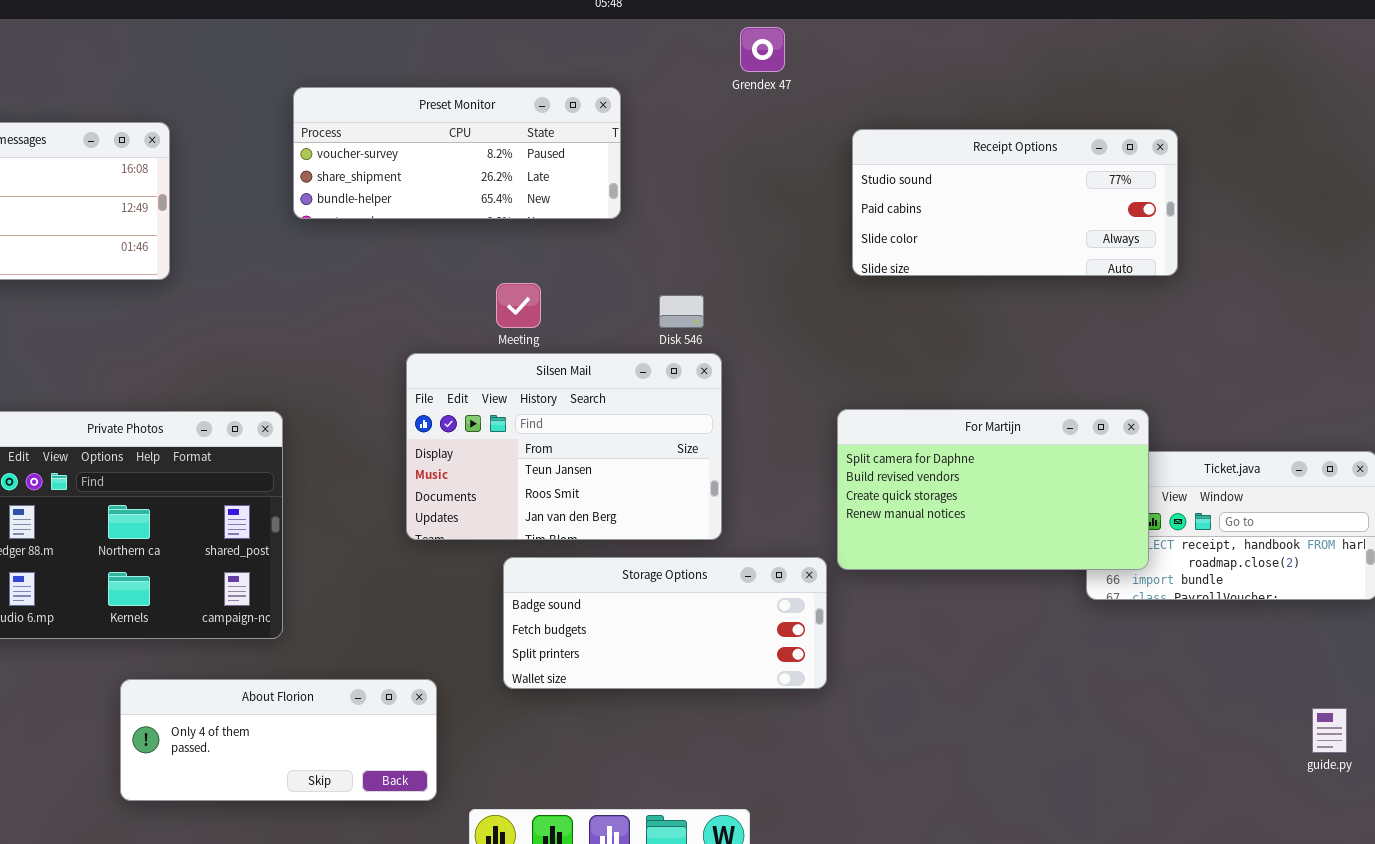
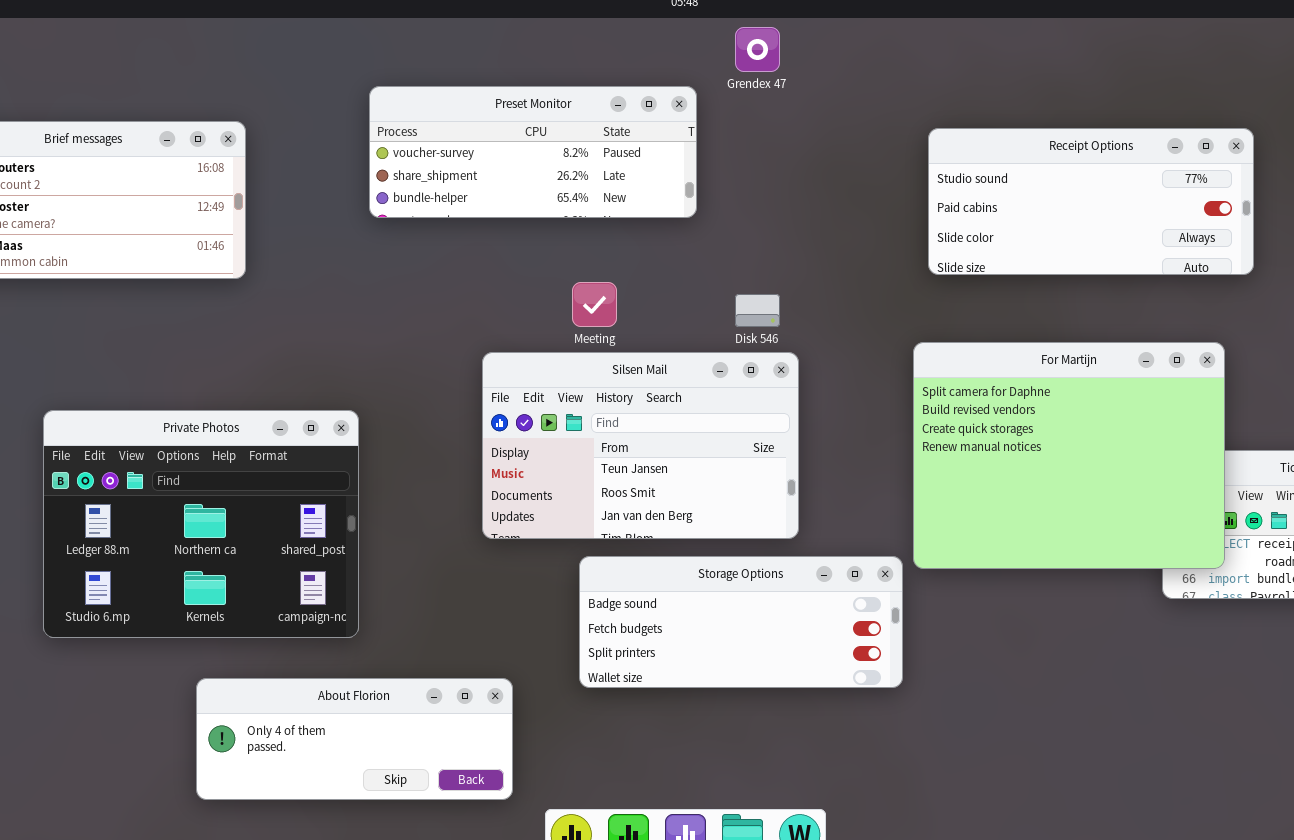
Grendex 47: [740,27,785,72] -> [735,27,780,72], moved
For Martijn: [837,409,1149,570] -> [913,342,1225,569], resized

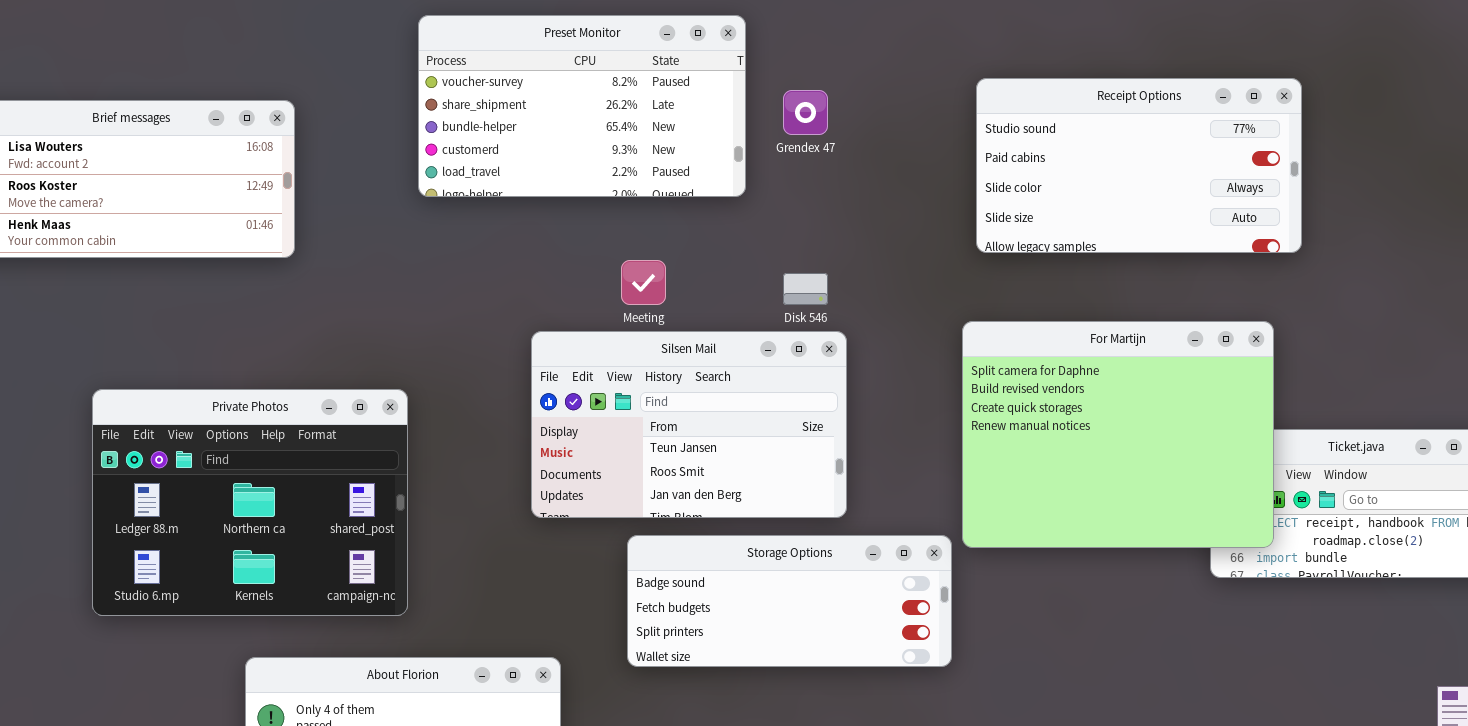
Grendex 47: [735,27,780,72] -> [783,90,828,135], moved
Preset Monitor: [369,86,697,218] -> [418,15,746,197], resized
Receipt Options: [928,128,1254,275] -> [976,78,1302,253], resized

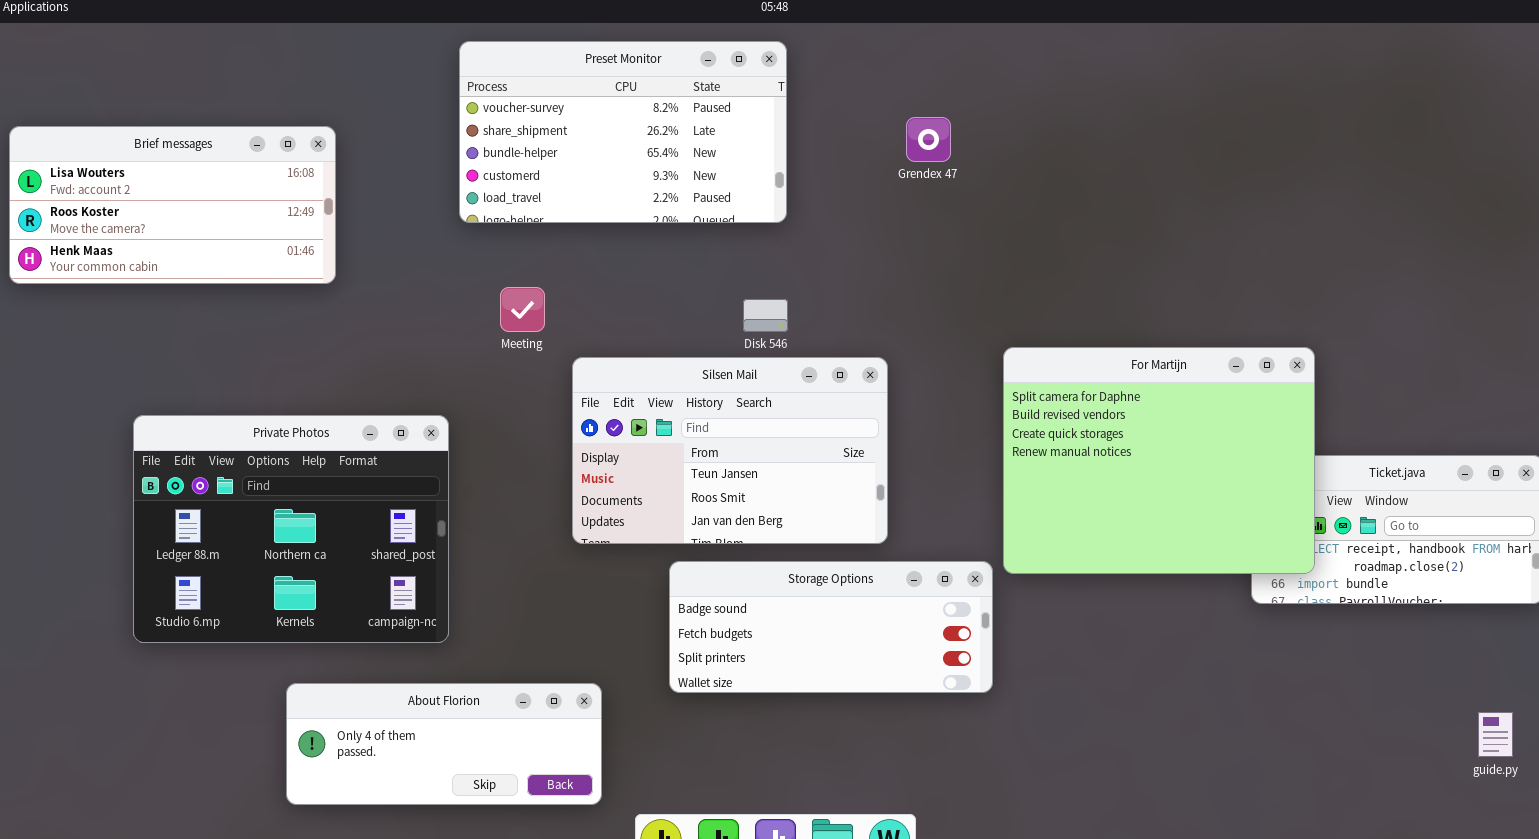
Receipt Options: [976,78,1302,253] -> none, closed
Grendex 47: [783,90,828,135] -> [906,117,951,162], moved
Meeting: [621,260,666,305] -> [500,287,545,332], moved
Disk 546: [783,273,828,305] -> [743,299,788,332], moved

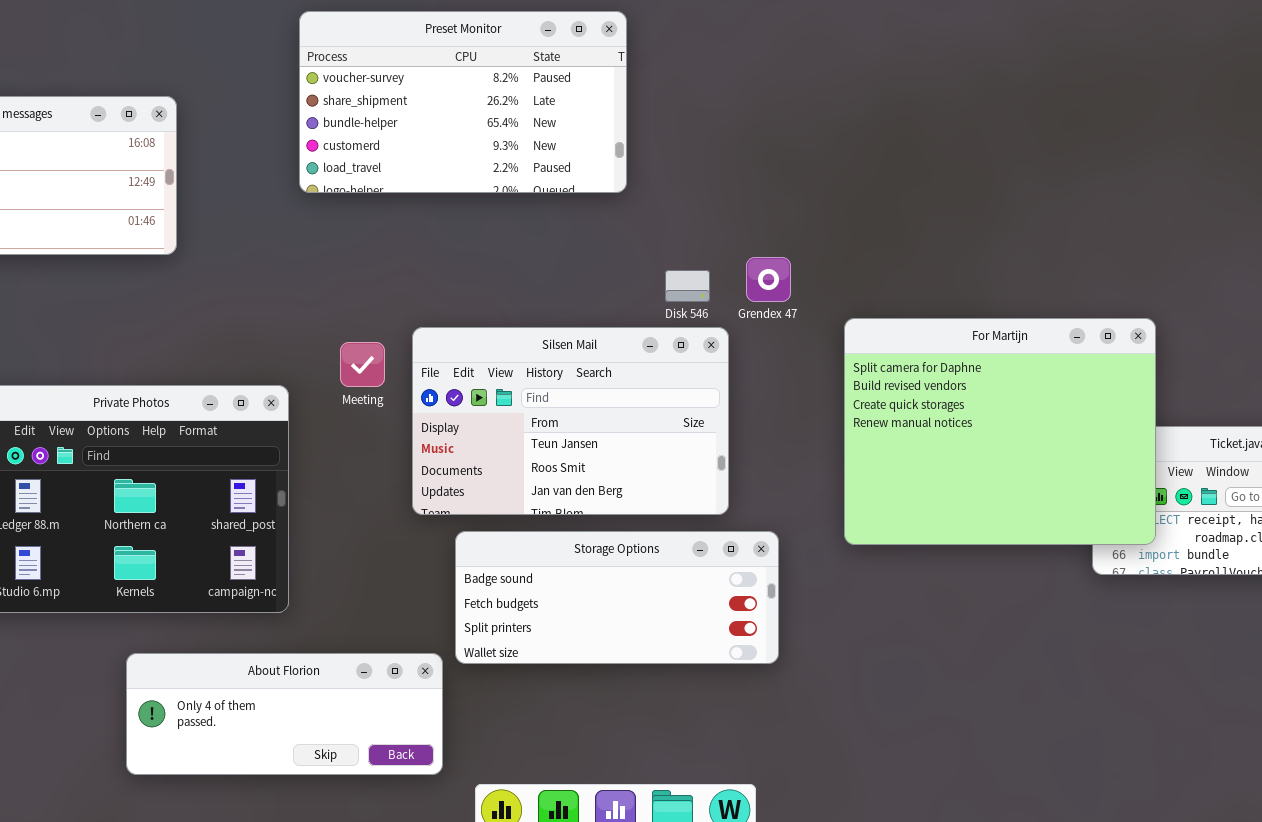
Grendex 47: [906,117,951,162] -> [746,257,791,302], moved
Meeting: [500,287,545,332] -> [340,342,385,387], moved
Disk 546: [743,299,788,332] -> [665,270,710,302], moved
Storage Options: [669,561,993,693] -> [455,531,779,664], moved

